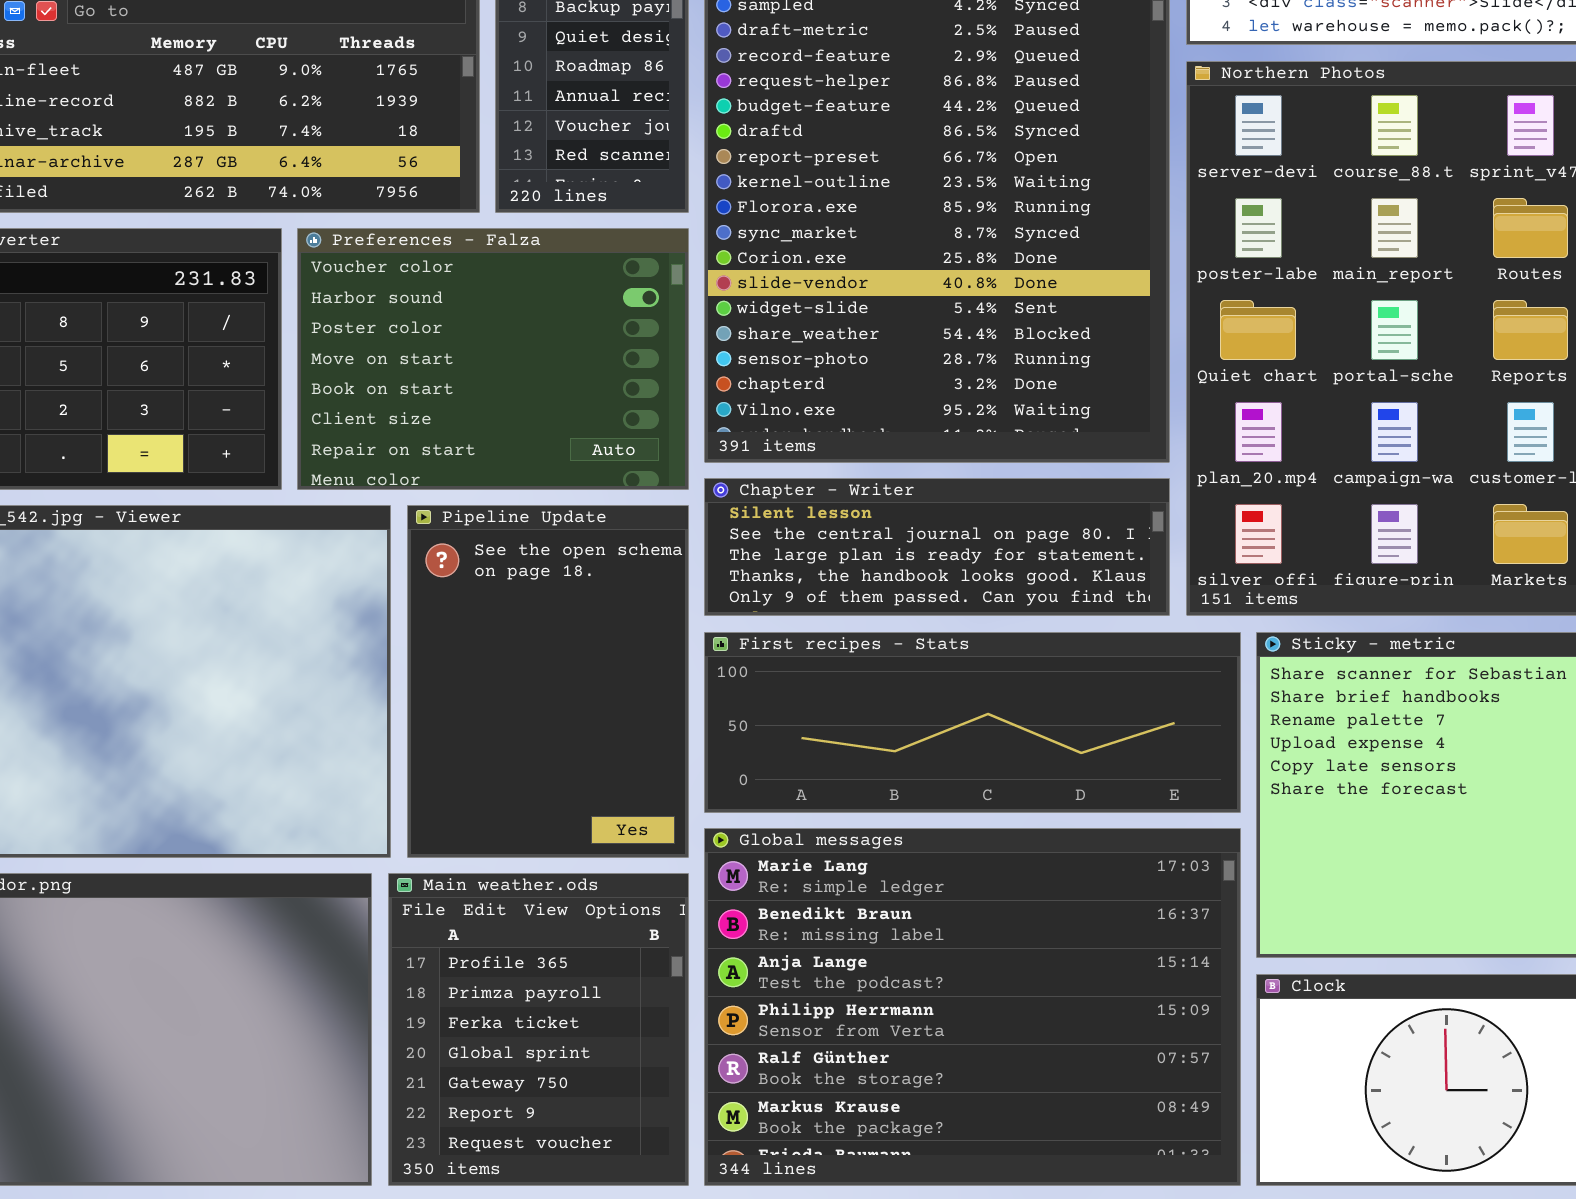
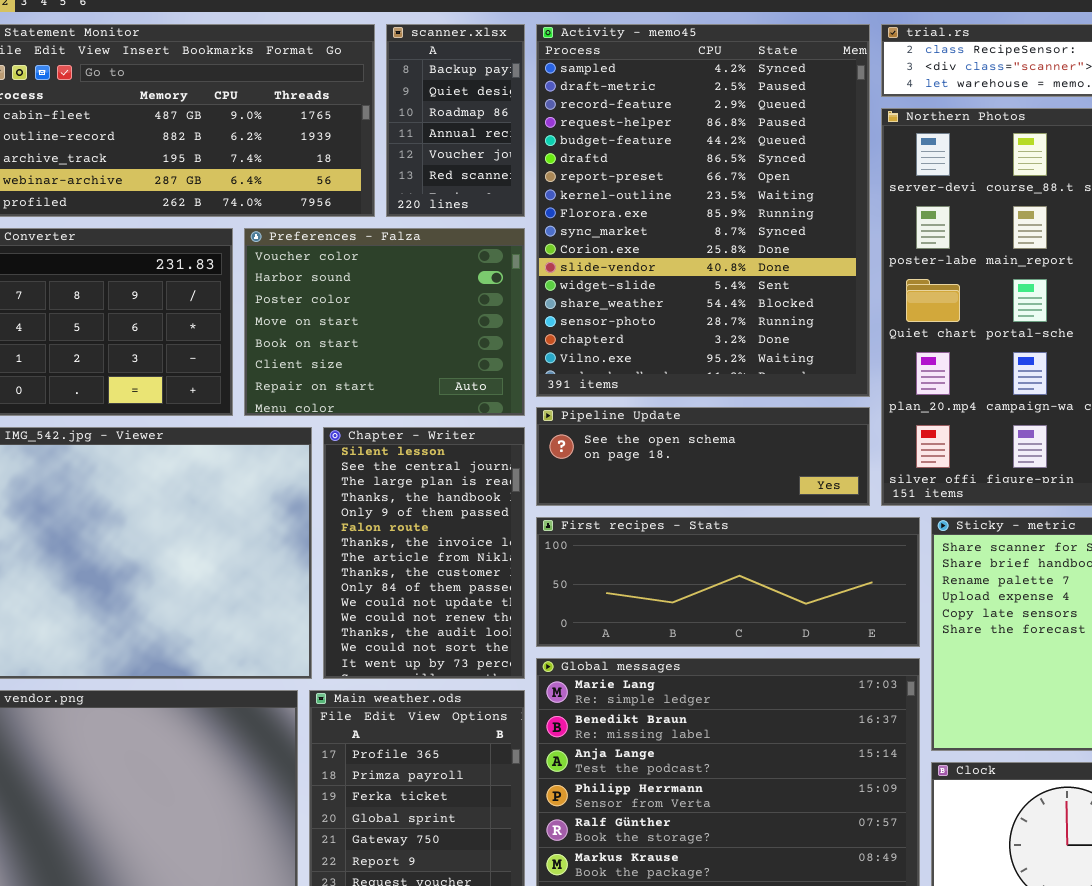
Chapter - Writer: [704,478,1170,616] -> [323,427,525,679], moved, resized
Pipeline Update: [407,505,689,858] -> [536,407,870,506], moved, resized

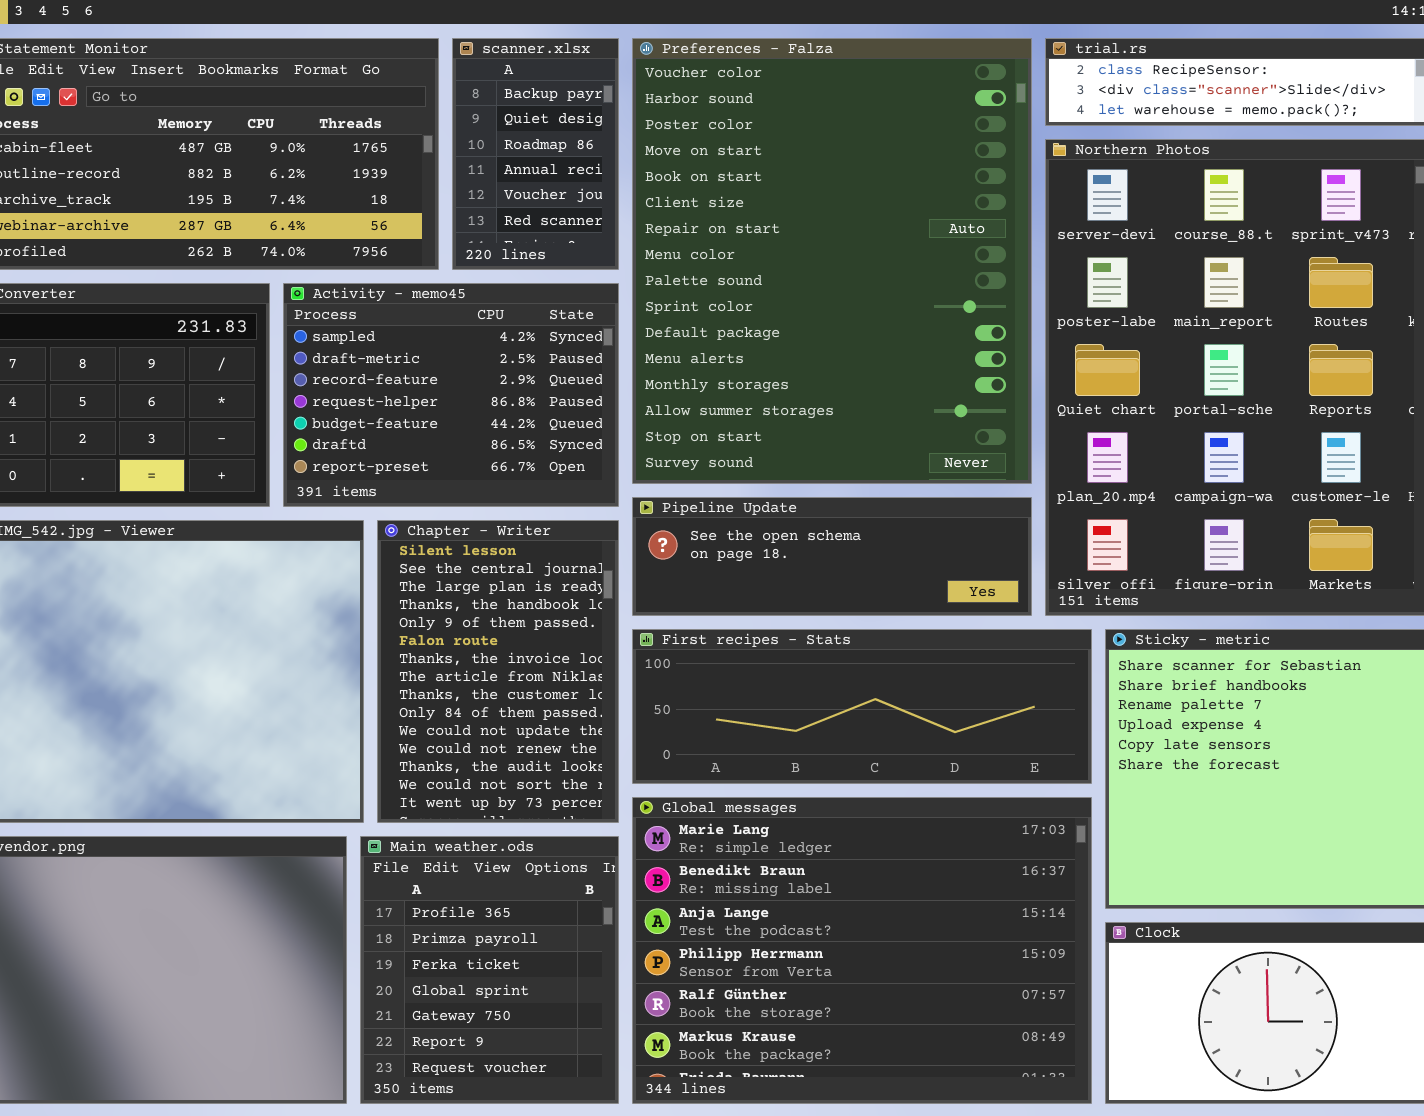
Activity - memo45: [536,24,870,397] -> [283,283,619,507], moved, resized
Preferences - Falza: [244,228,525,416] -> [632,38,1032,484], moved, resized

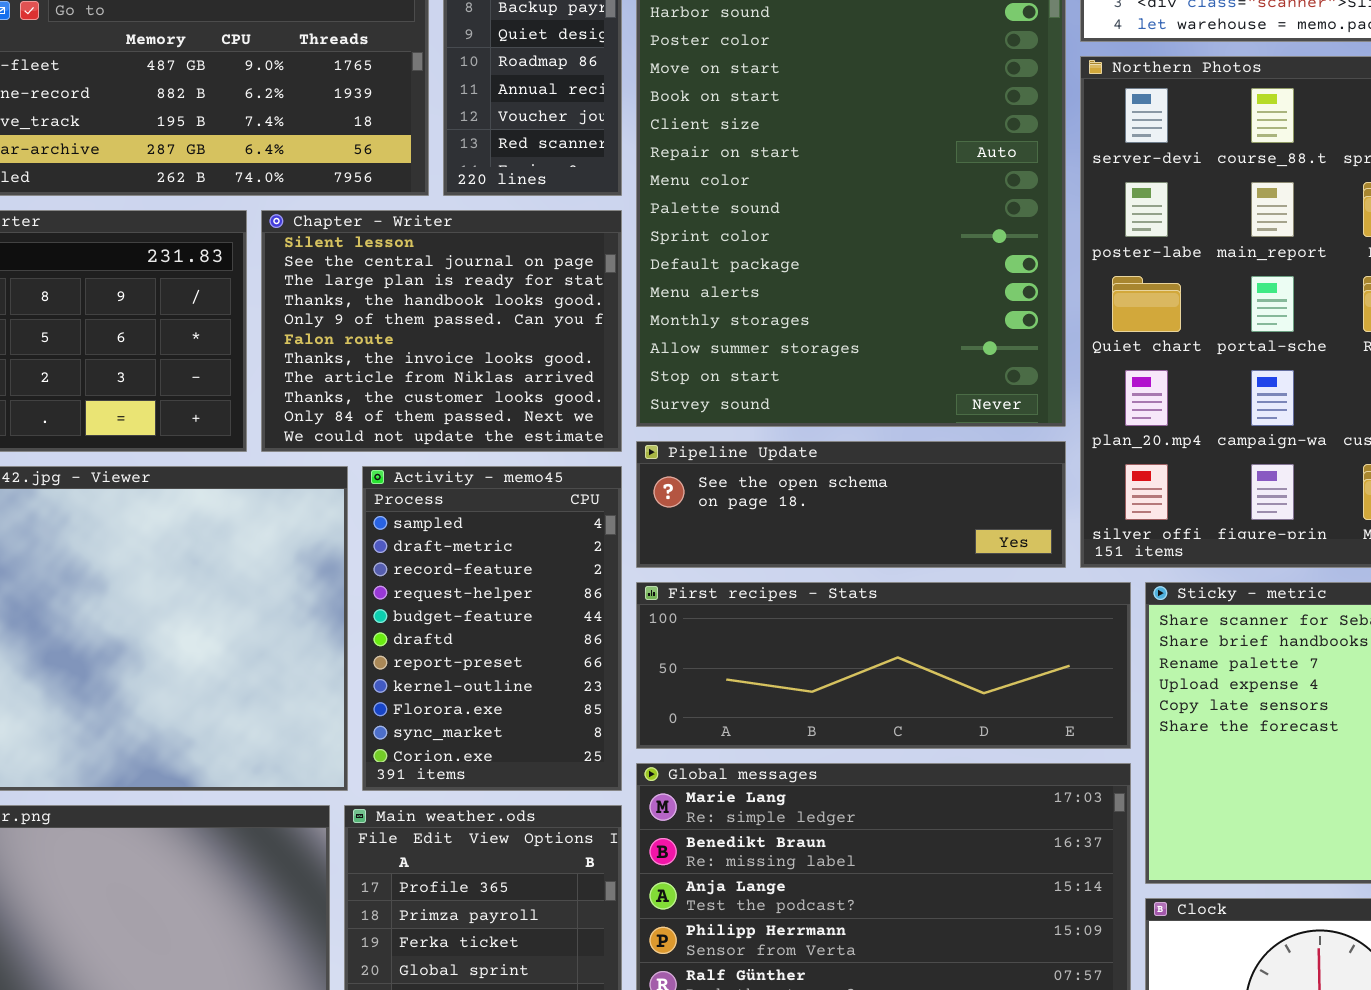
Activity - memo45: [283,283,619,507] -> [362,466,622,791], moved, resized
Chapter - Writer: [377,520,619,823] -> [261,210,622,452], moved, resized

